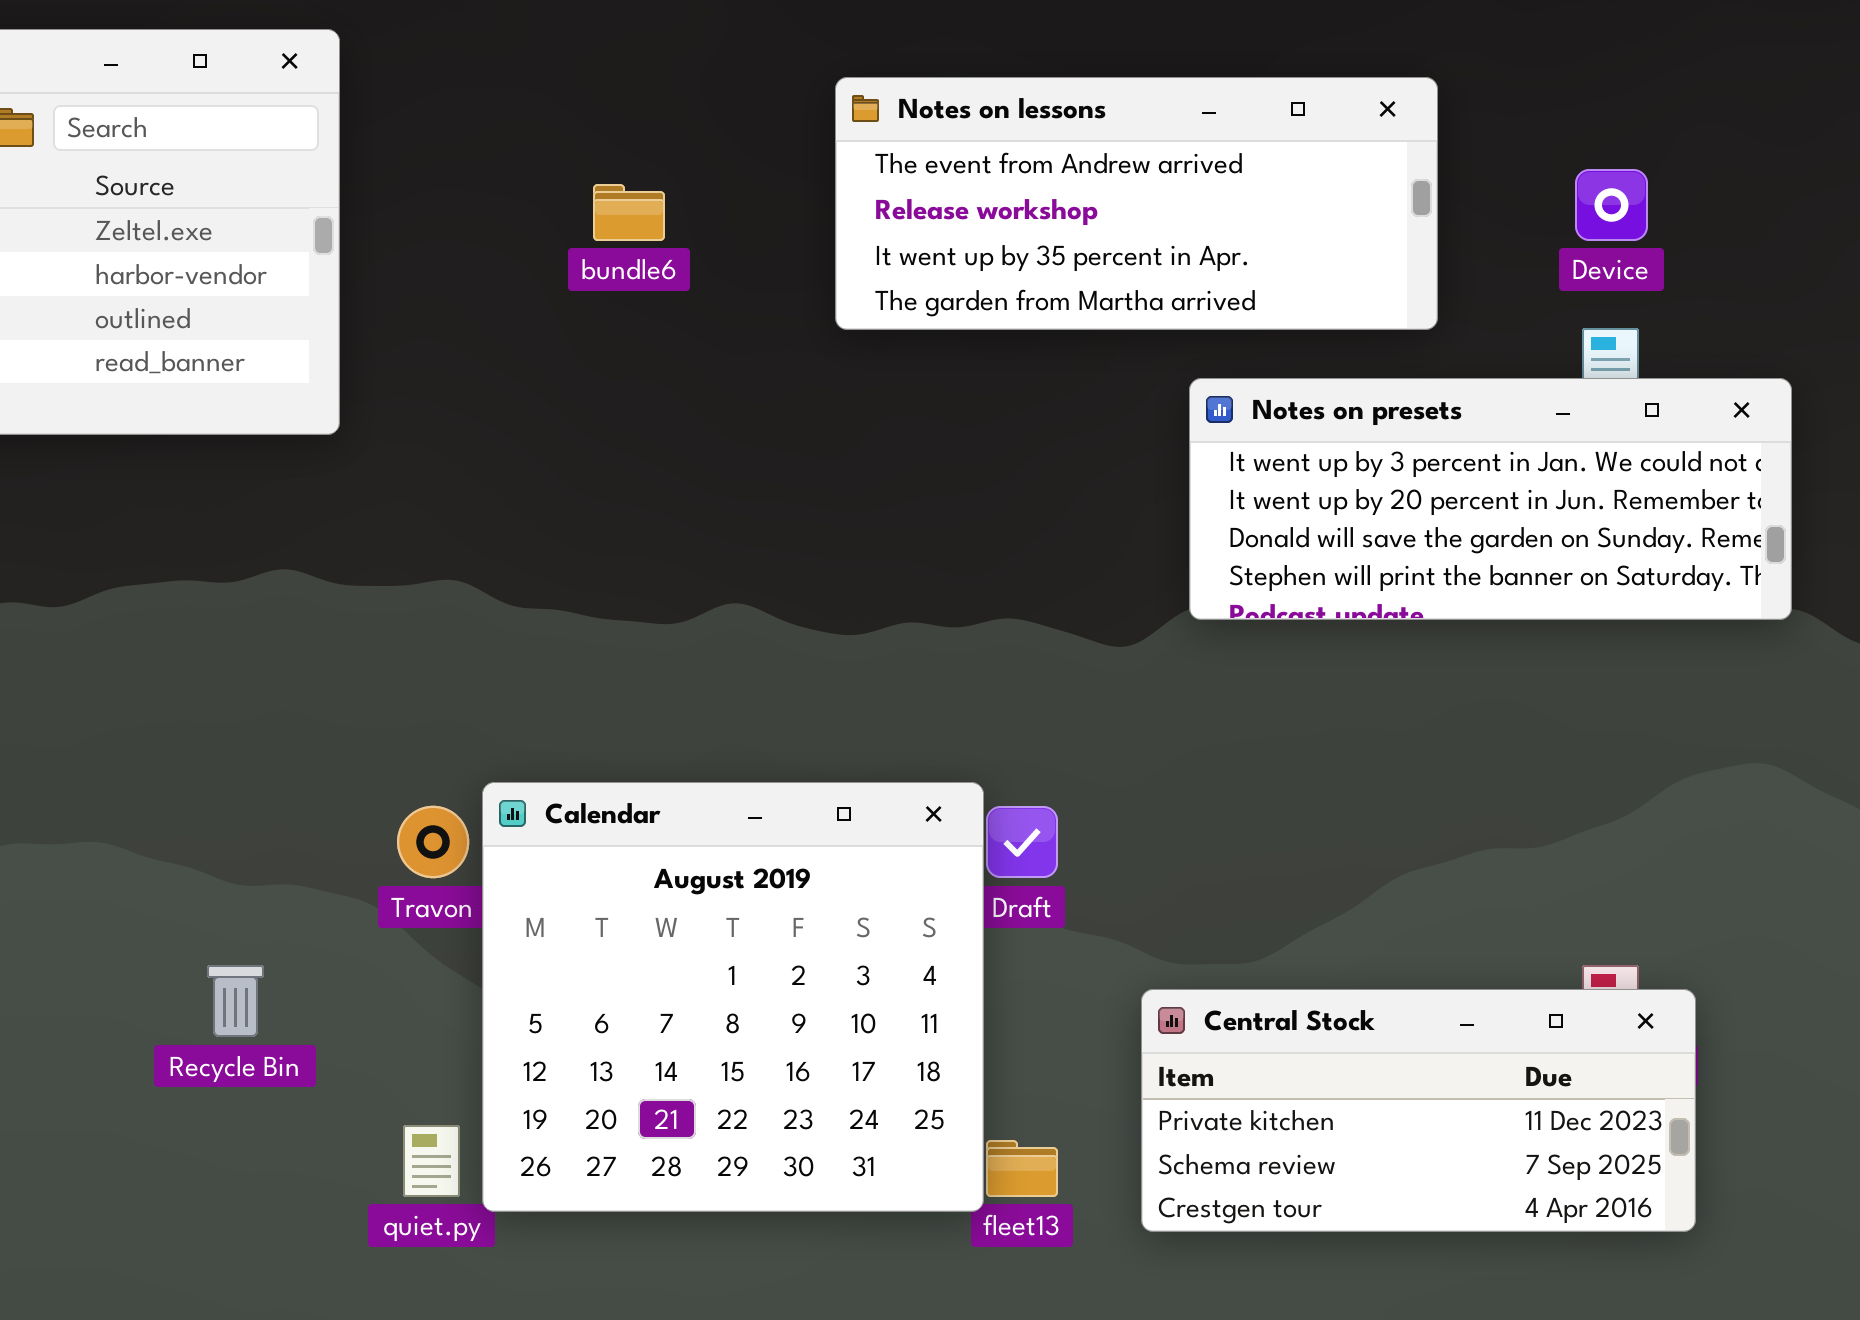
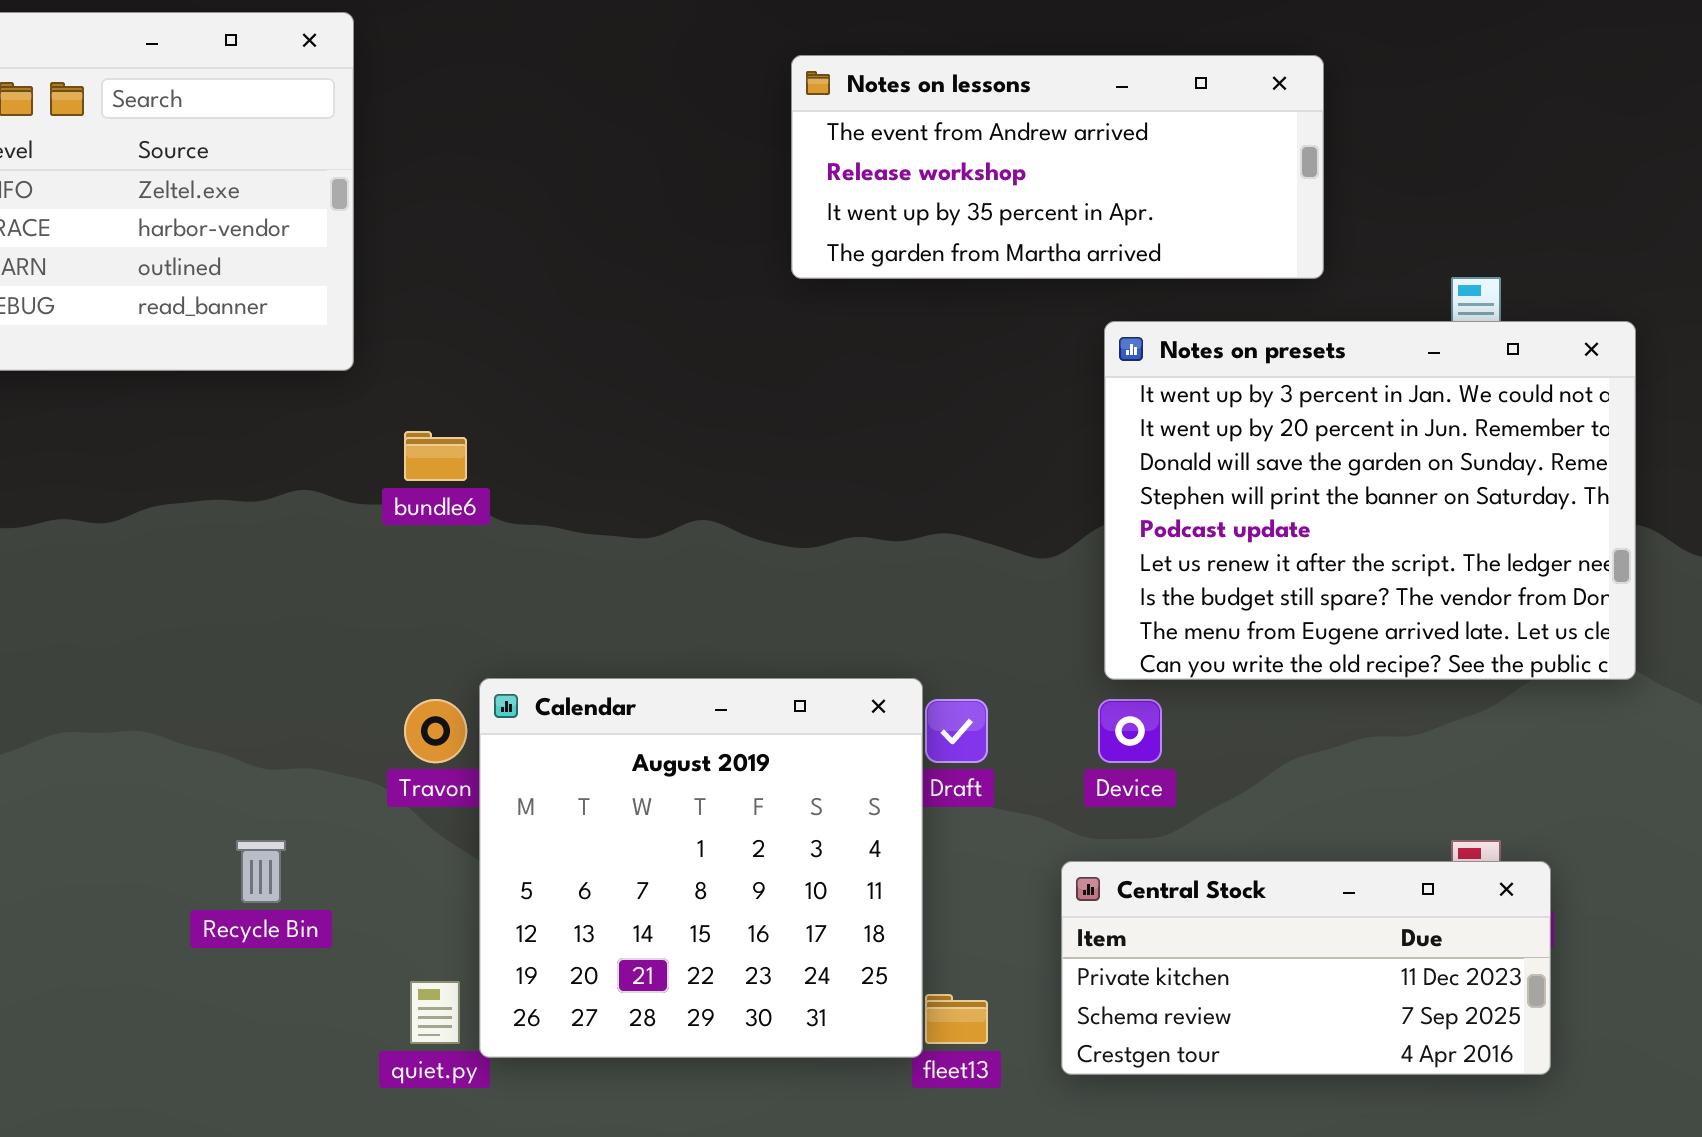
Device: [1575,169,1648,241] -> [1098,699,1162,763], moved
bundle6: [593,184,665,241] -> [404,431,467,481], moved
Notes on presets: [1189,378,1792,620] -> [1104,321,1636,680], resized

